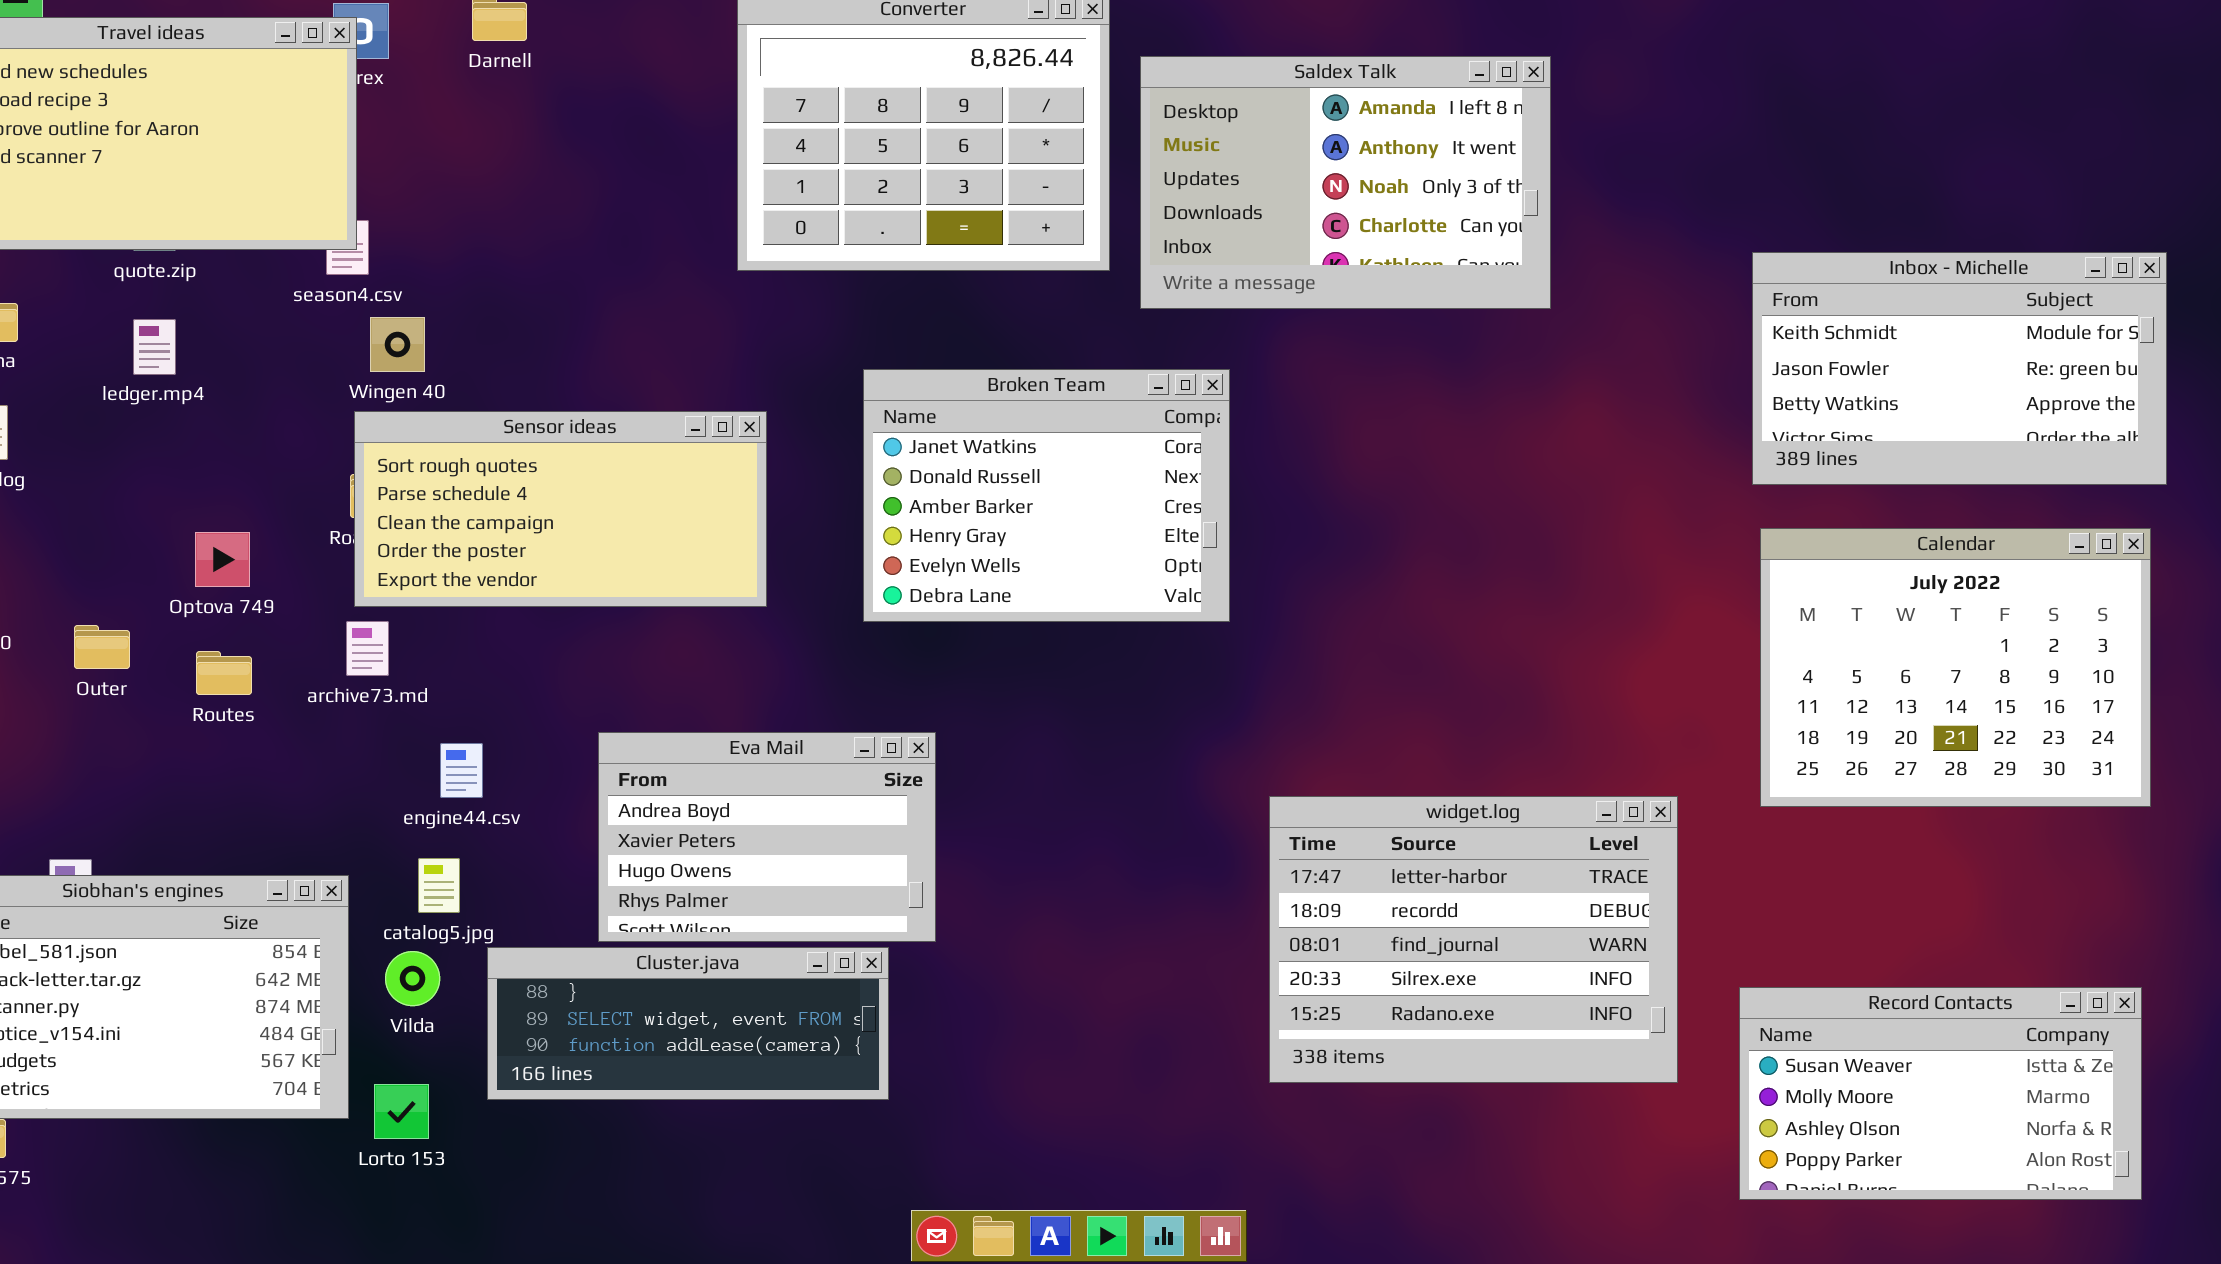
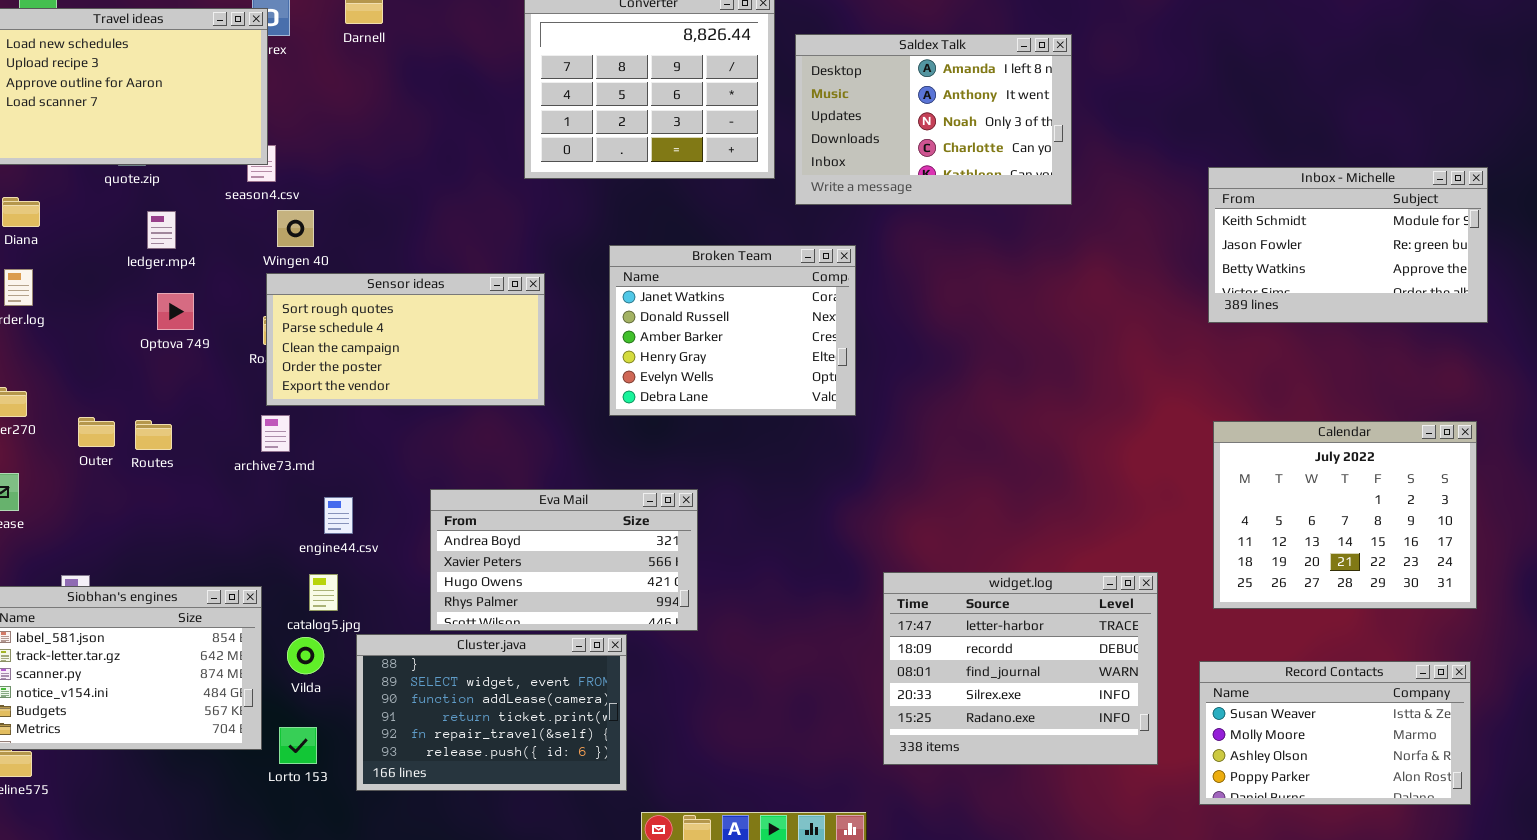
ledger.mp4: [133,319,176,375] -> [147,211,176,249], moved
Calendar: [1760,528,2151,807] -> [1213,421,1477,609], moved
Optova 749: [195,532,250,587] -> [157,293,194,330], moved
Routes: [196,651,252,695] -> [135,420,172,450], moved
Eva Mail: [598,732,936,942] -> [430,489,698,631], resized
widget.log: [1269,796,1678,1083] -> [883,572,1158,765], moved
Cluster.java: [487,947,889,1100] -> [356,634,627,791], resized

